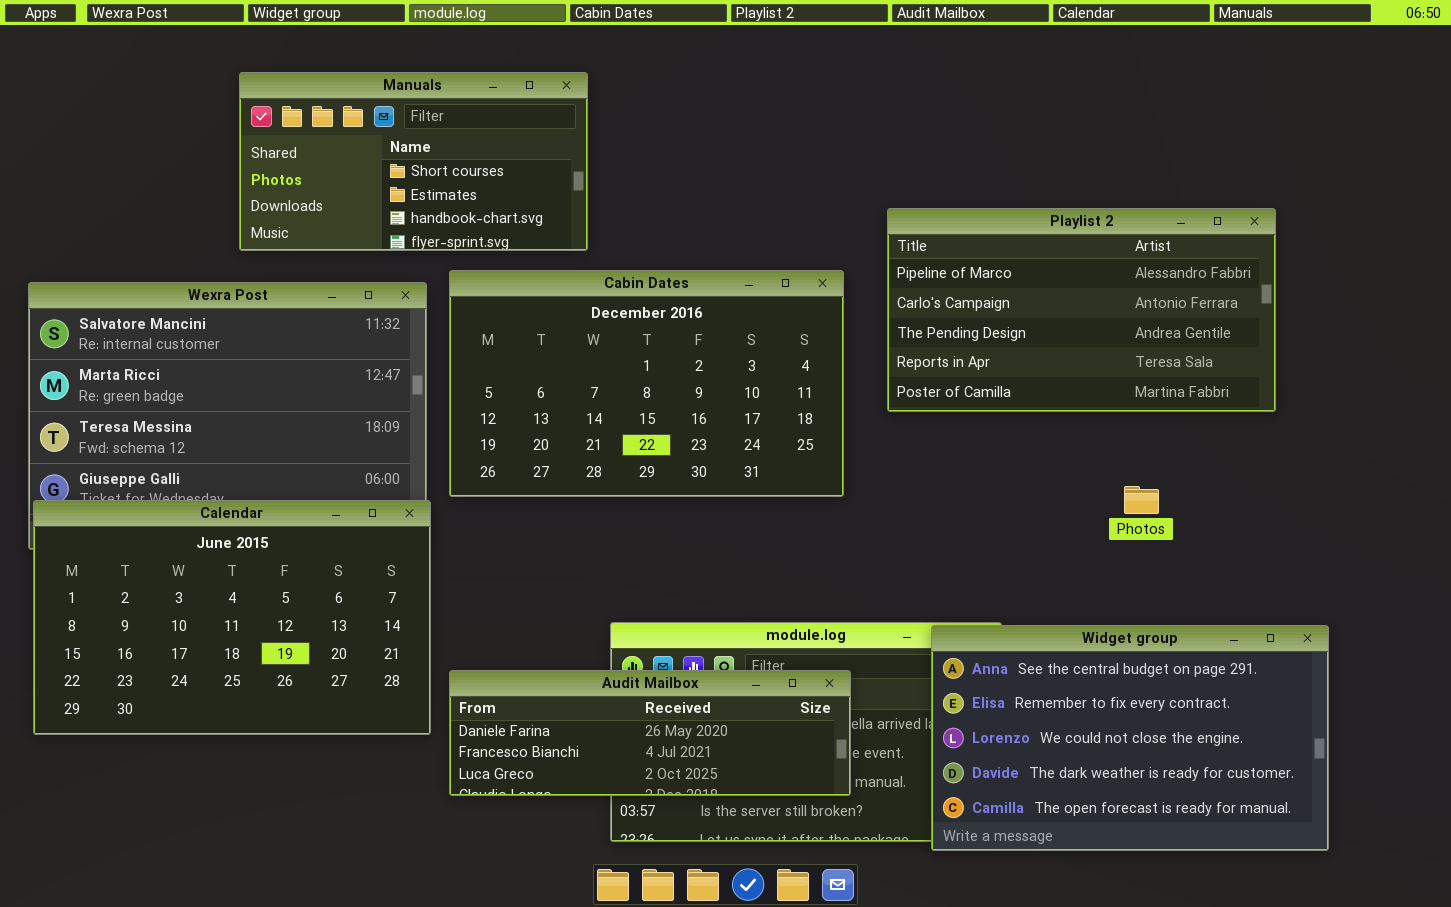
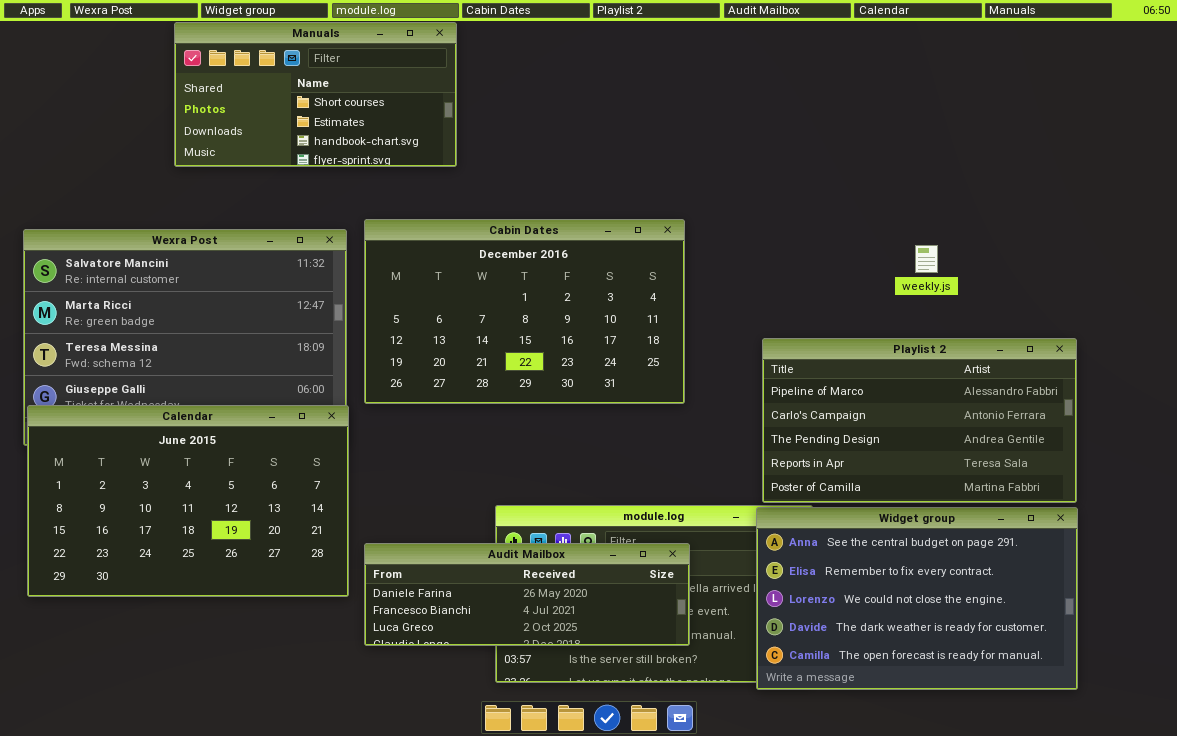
Manuals: [239,72,588,251] -> [174,22,457,167], moved
Playlist 2: [887,208,1276,412] -> [762,338,1077,503], moved

